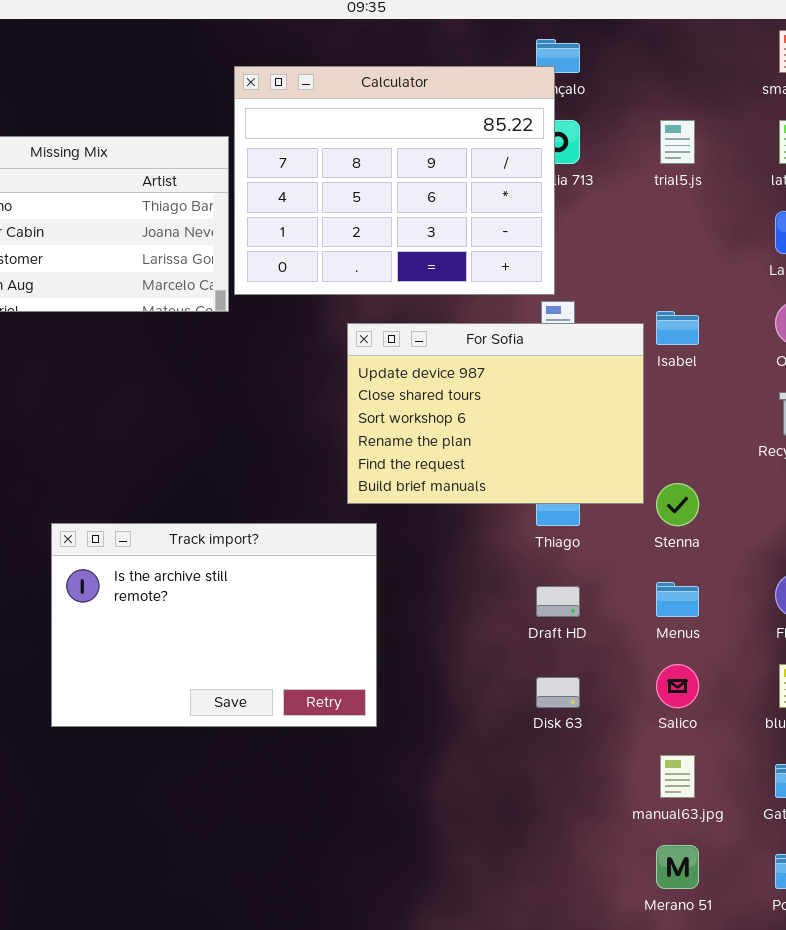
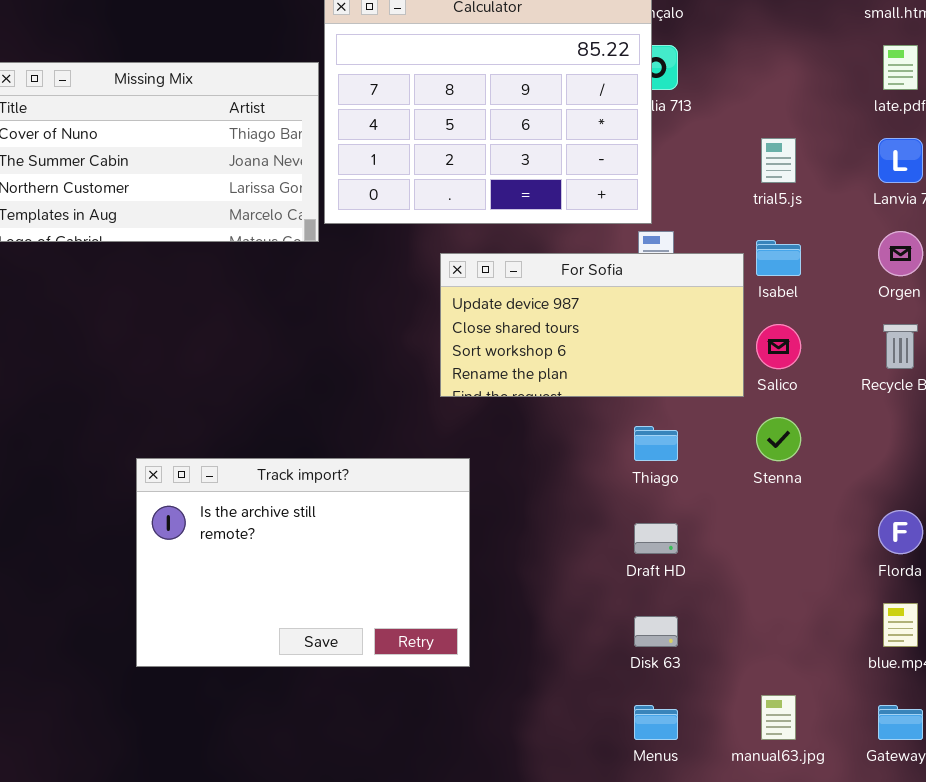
trial5.js: [660,120,695,164] -> [761,138,796,183], moved
For Sofia: [347,323,644,504] -> [440,253,744,397], resized
Menus: [656,582,699,617] -> [634,705,678,740], moved
Salico: [656,664,699,708] -> [756,324,801,369], moved

